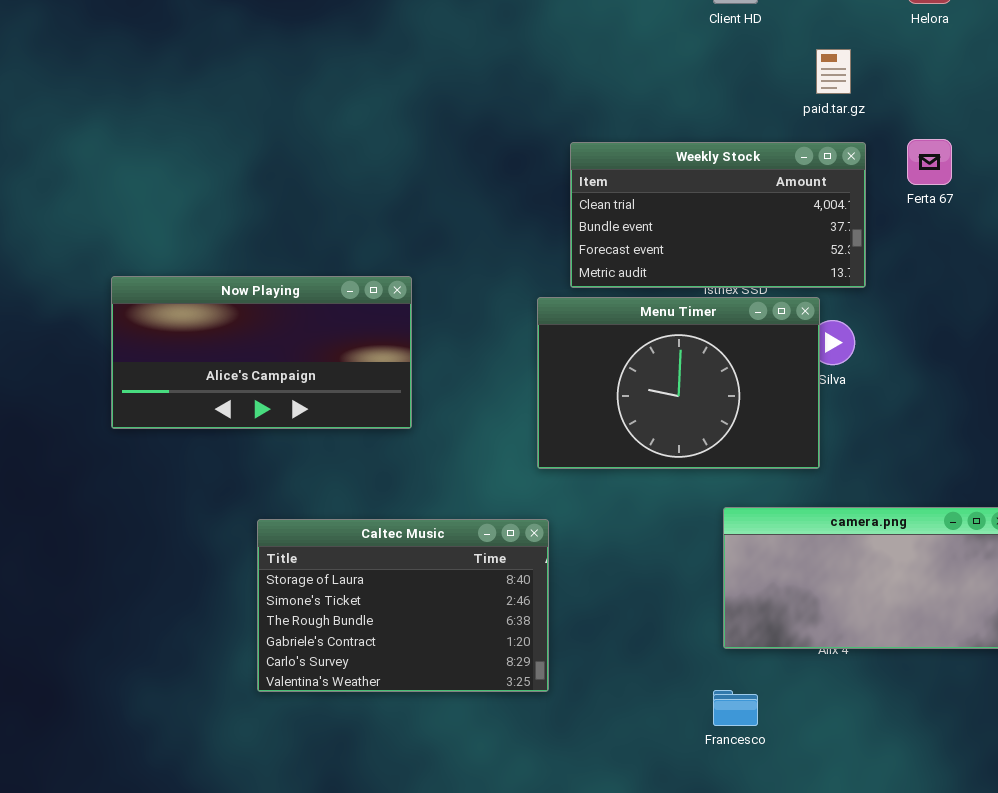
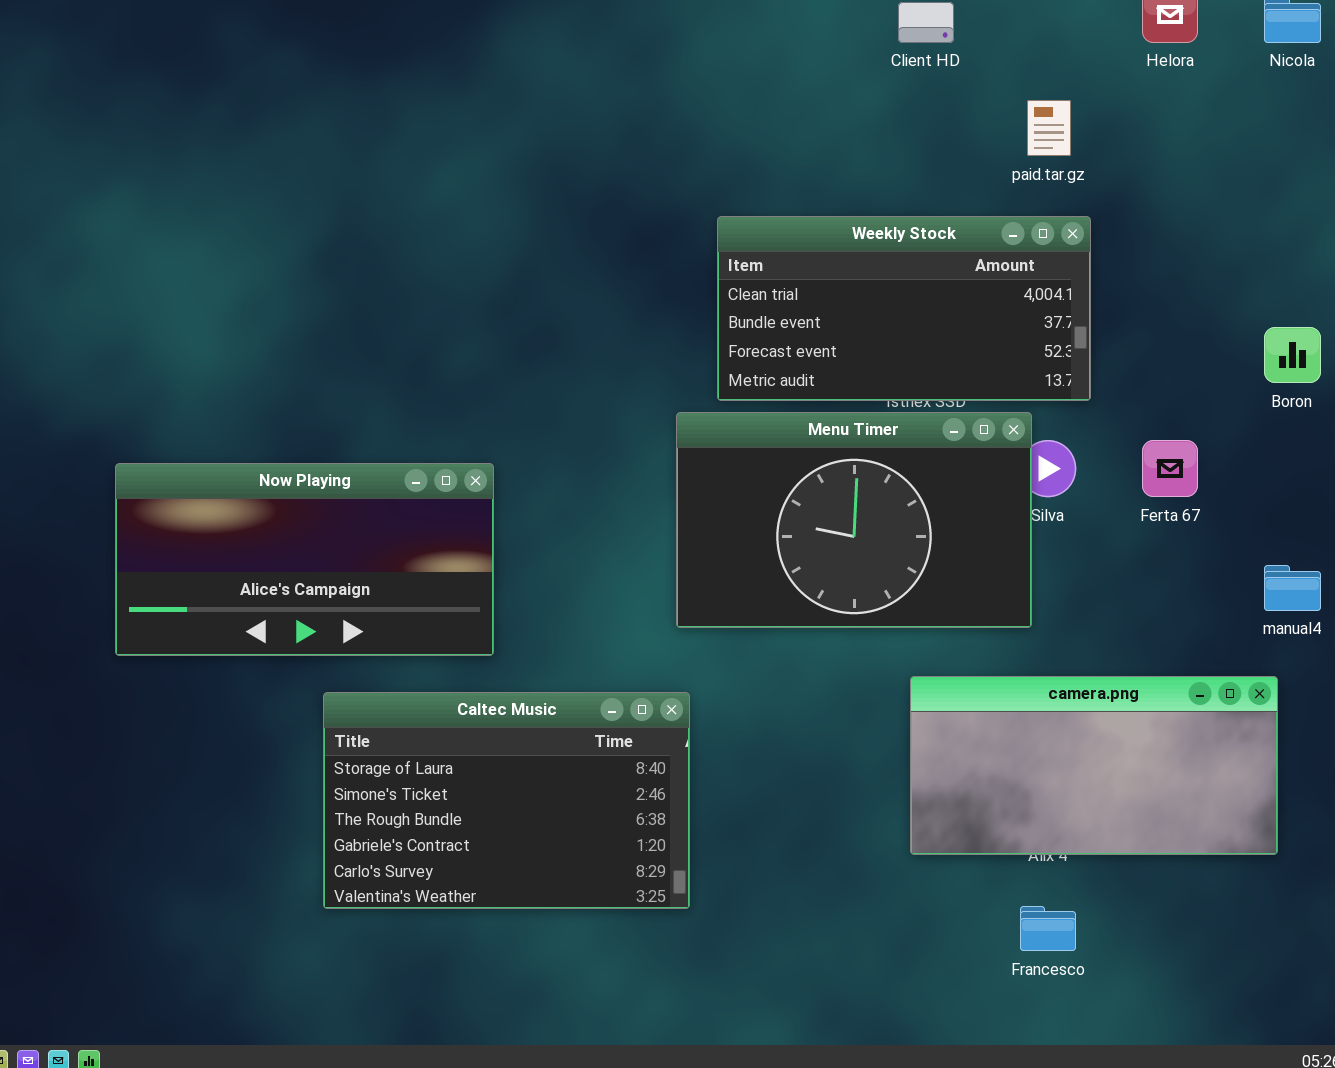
Ferta 67: [907,139,952,185] -> [1142,440,1198,497], moved
Now Playing: [111,276,412,429] -> [115,463,494,656], moved
Francesco: [713,690,758,726] -> [1020,906,1076,951], moved

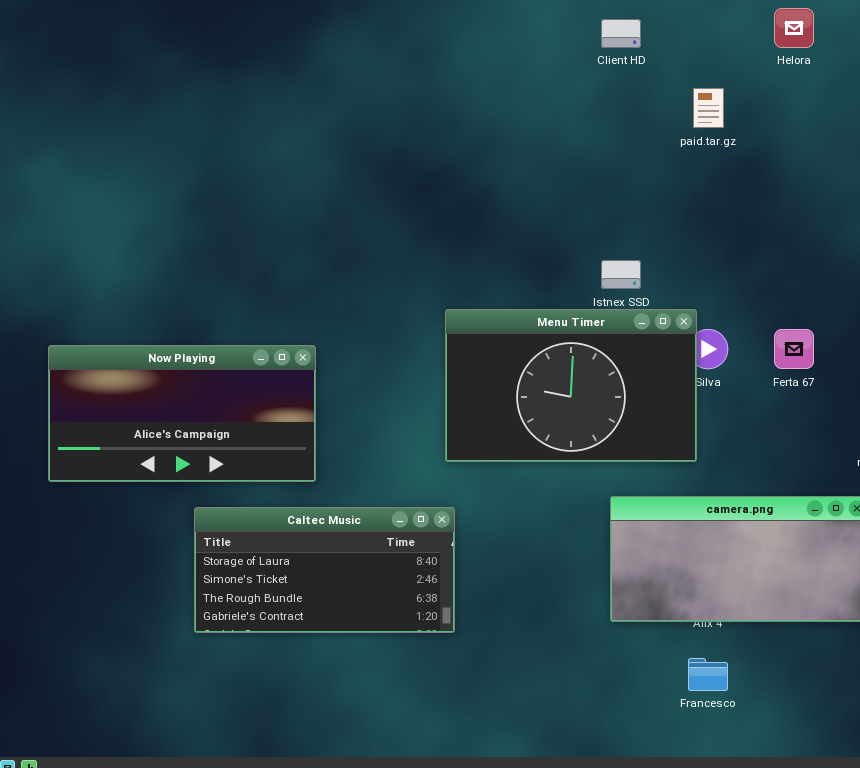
Weekly Stock: [717,216,1091,401] -> none, closed
Caltec Music: [323,692,690,909] -> [194,507,455,633], resized

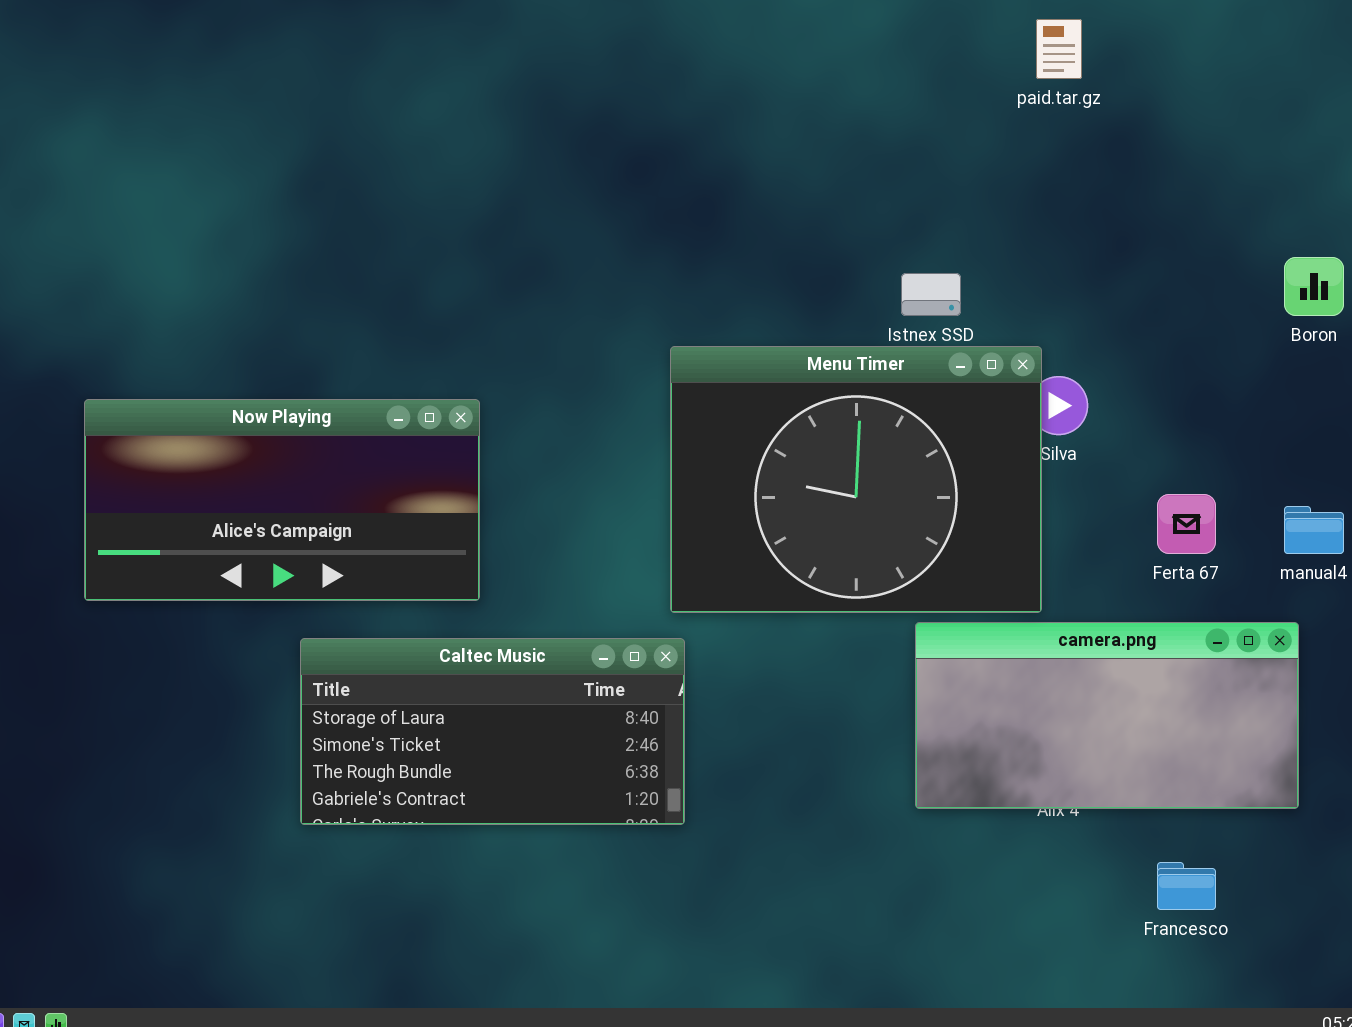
Menu Timer: [445,309,697,462] -> [670,346,1042,613], resized
Ferta 67: [774,329,814,369] -> [1157,494,1216,554], moved
Francesco: [688,658,728,691] -> [1157,862,1216,910], moved

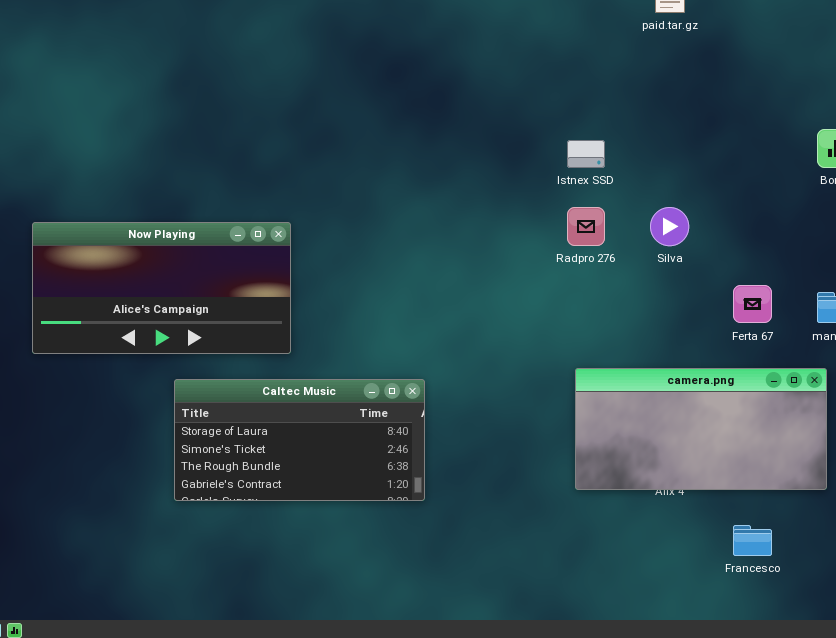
Menu Timer: [670,346,1042,613] -> none, closed

